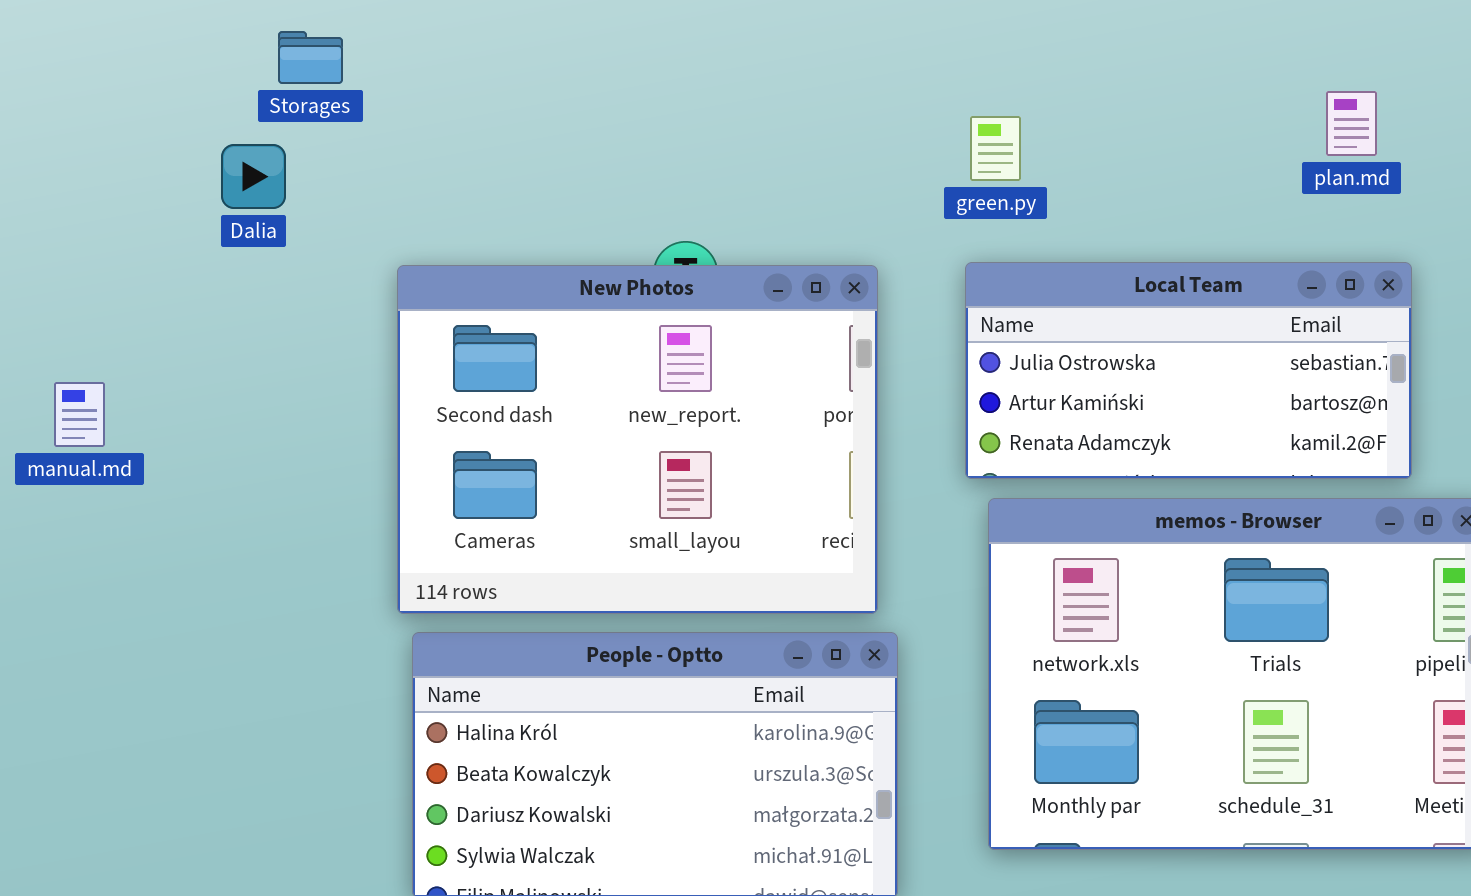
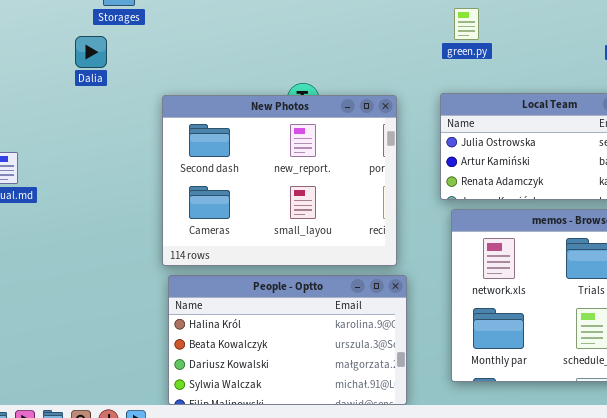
green.py: [970,116,1021,181] -> [454,8,479,40], moved

